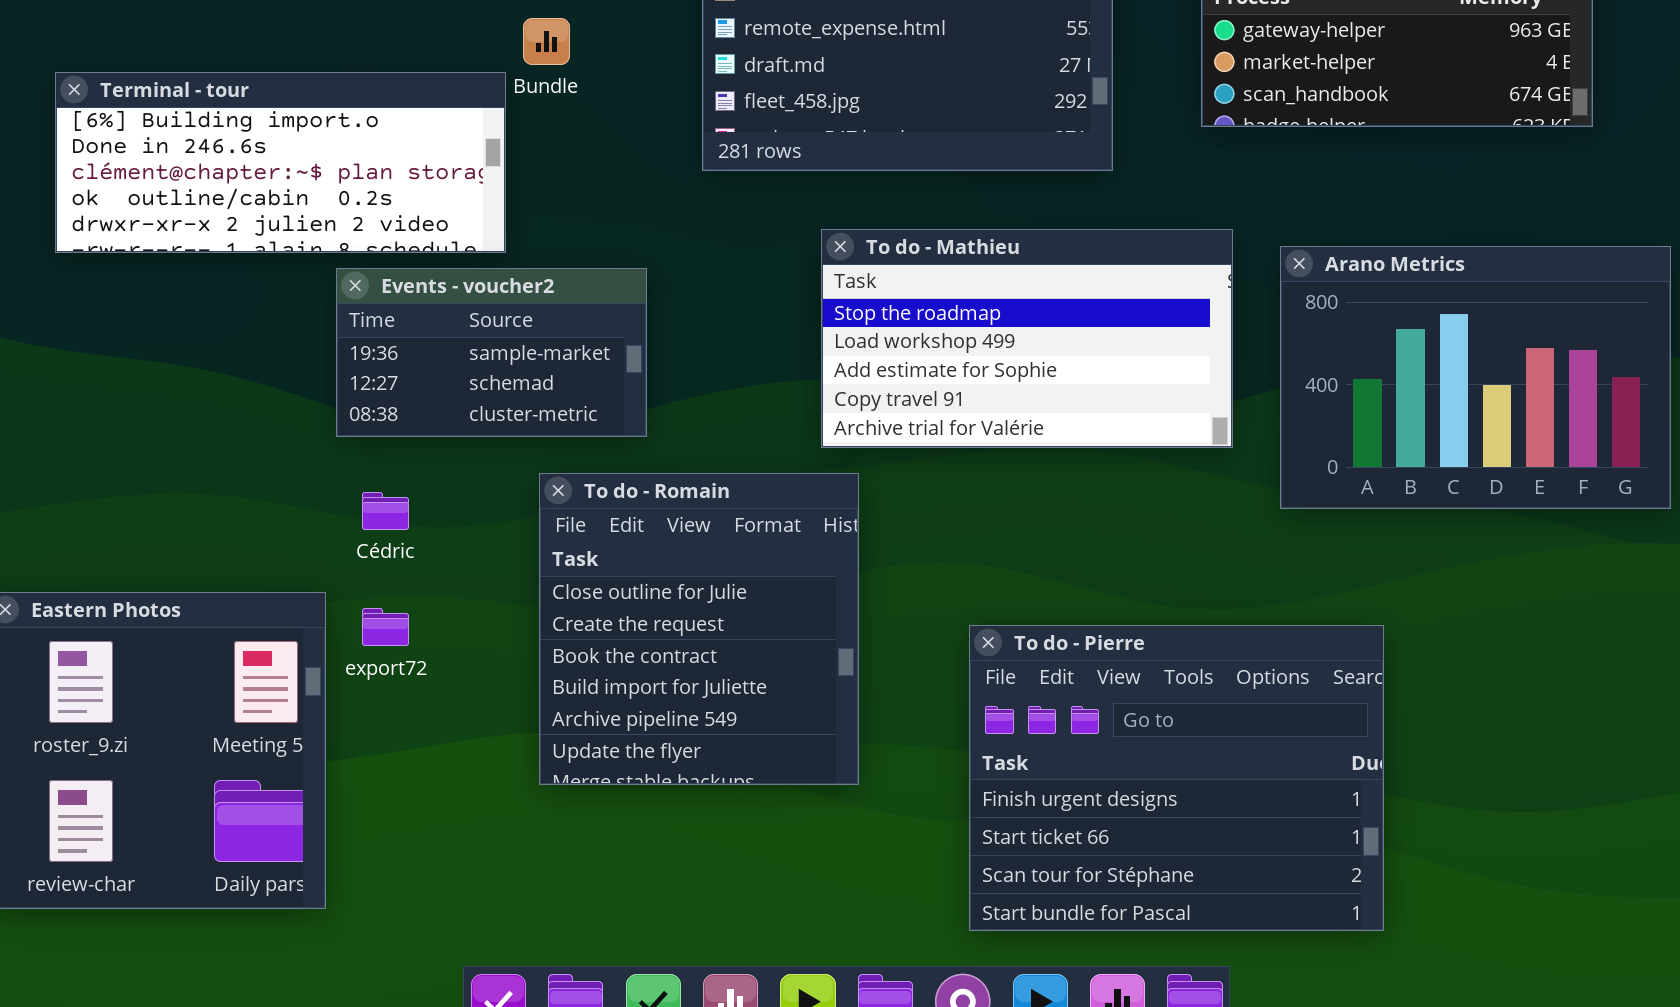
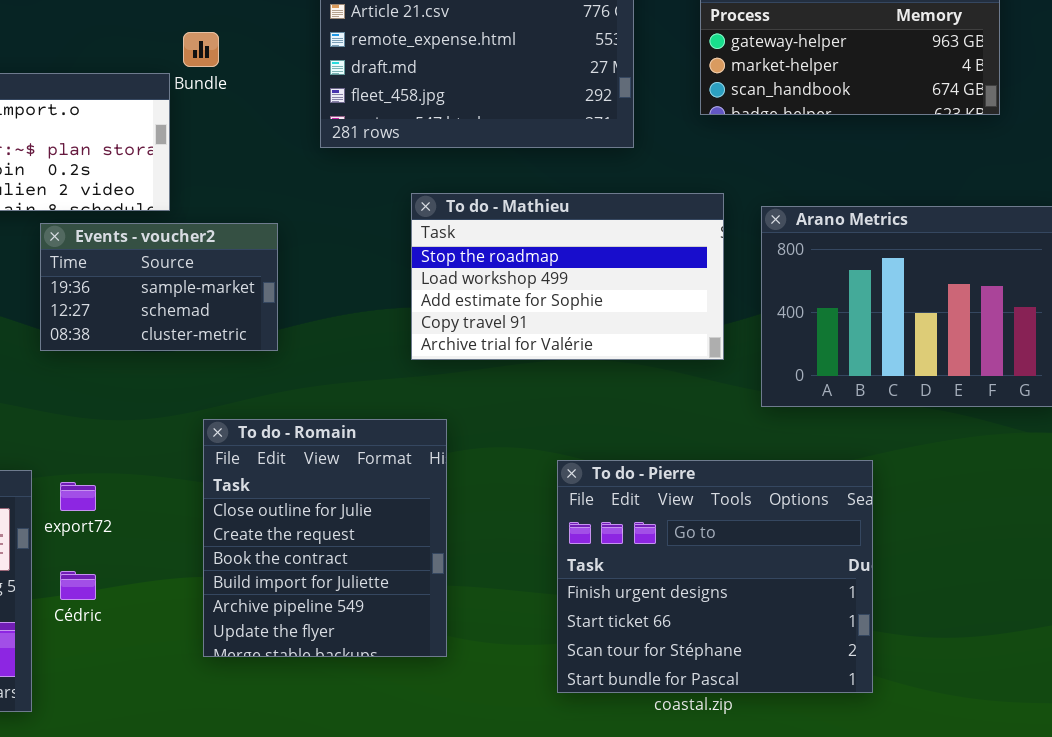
To do - Romain: [539,473,859,785] -> [203,419,447,657], moved
Cédric: [362,492,409,530] -> [60,571,96,600], moved
To do - Pierre: [969,625,1384,931] -> [557,460,873,693], moved

